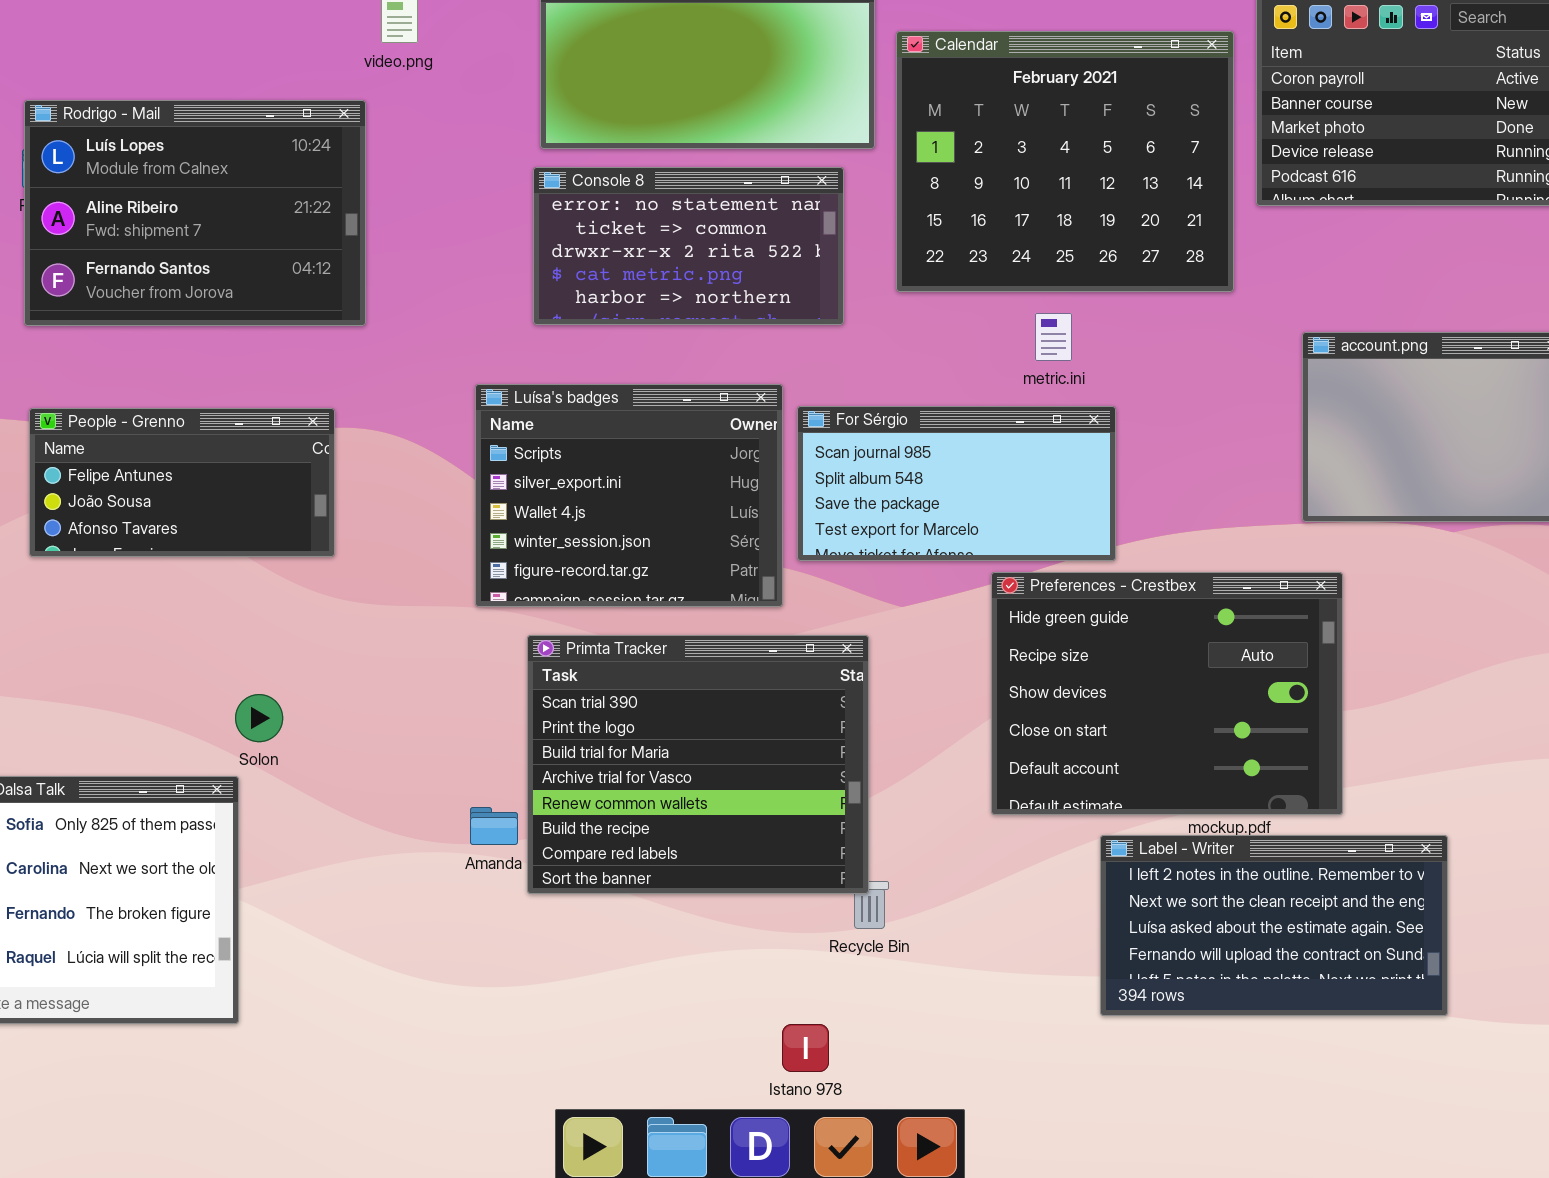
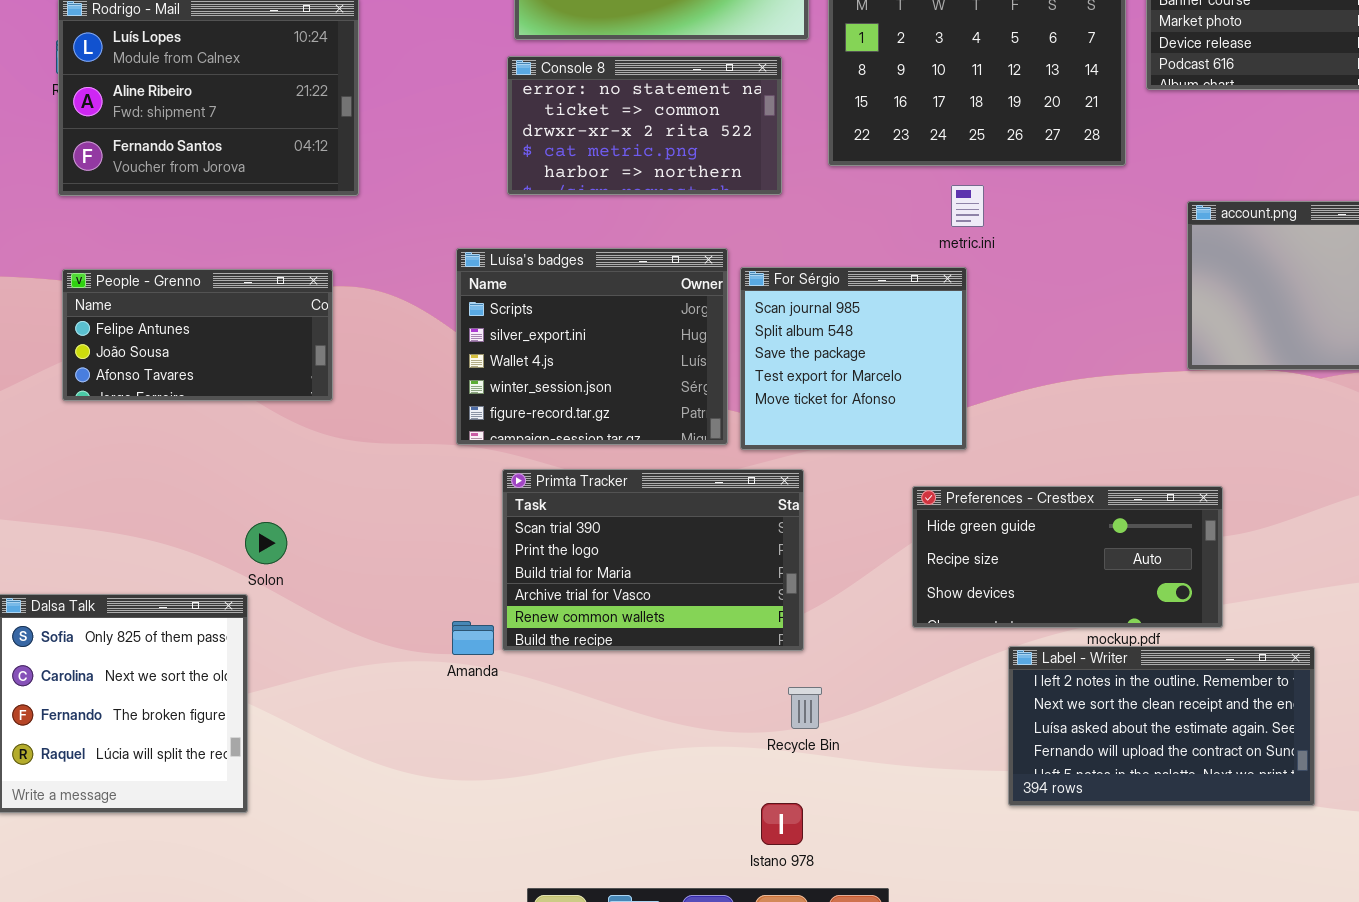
For Sérgio: [797,406,1116,561] -> [740,267,967,450], resized
Preferences - Crestbex: [991,572,1343,815] -> [912,486,1223,628], resized
Primta Tracker: [527,635,869,894] -> [502,469,804,651], resized
Istano 978: [782,1024,829,1072] -> [761,803,803,845], moved

